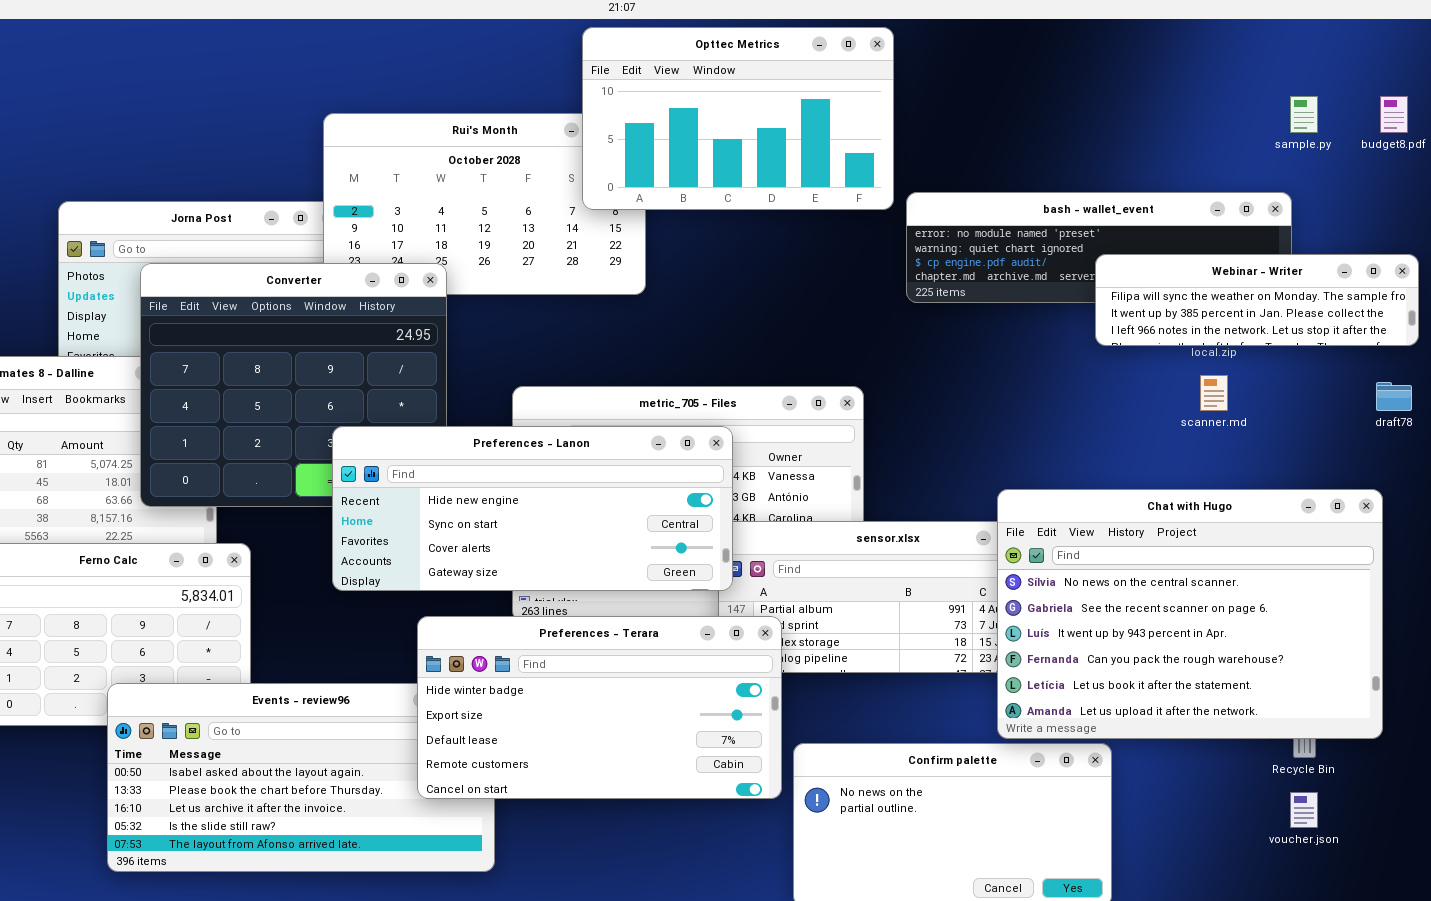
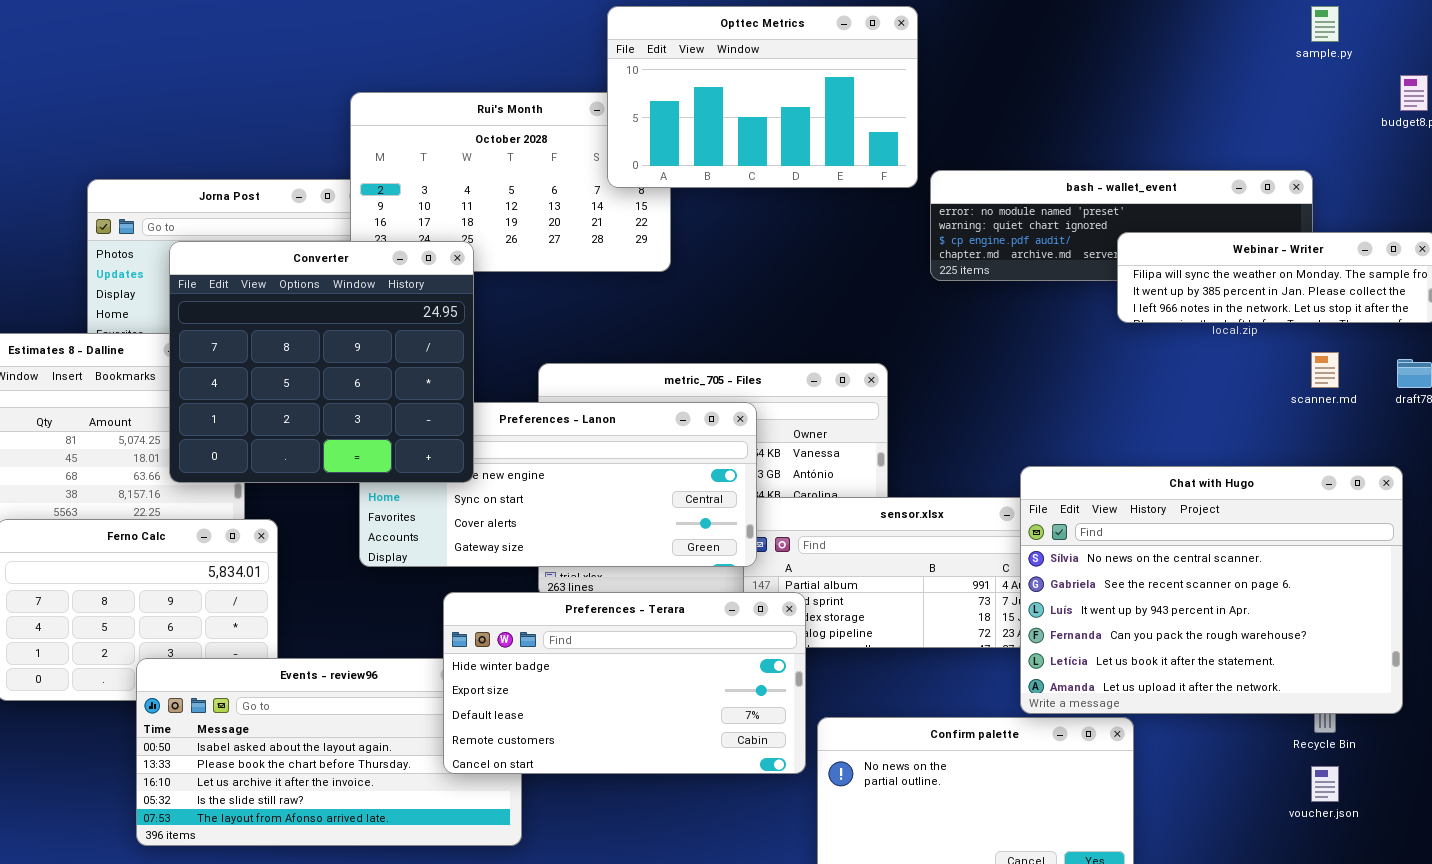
sample.py: [1290,96,1318,133] -> [1311,6,1339,42], moved
Converter: [140,263,447,507] -> [169,241,474,483], raised
scanner.md: [1200,375,1228,411] -> [1311,352,1339,388], moved

